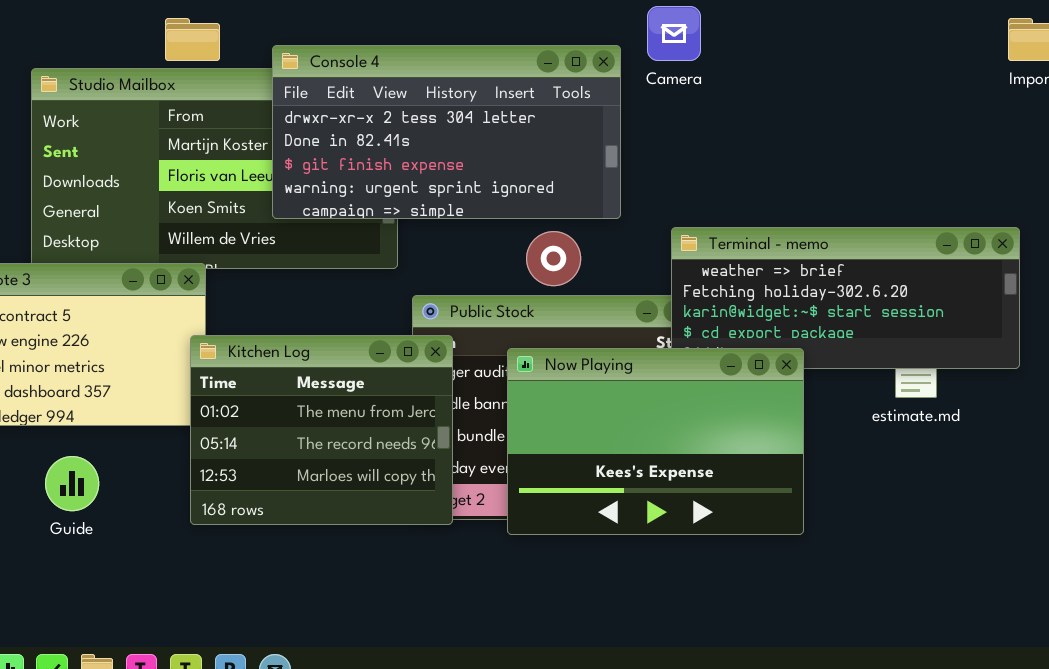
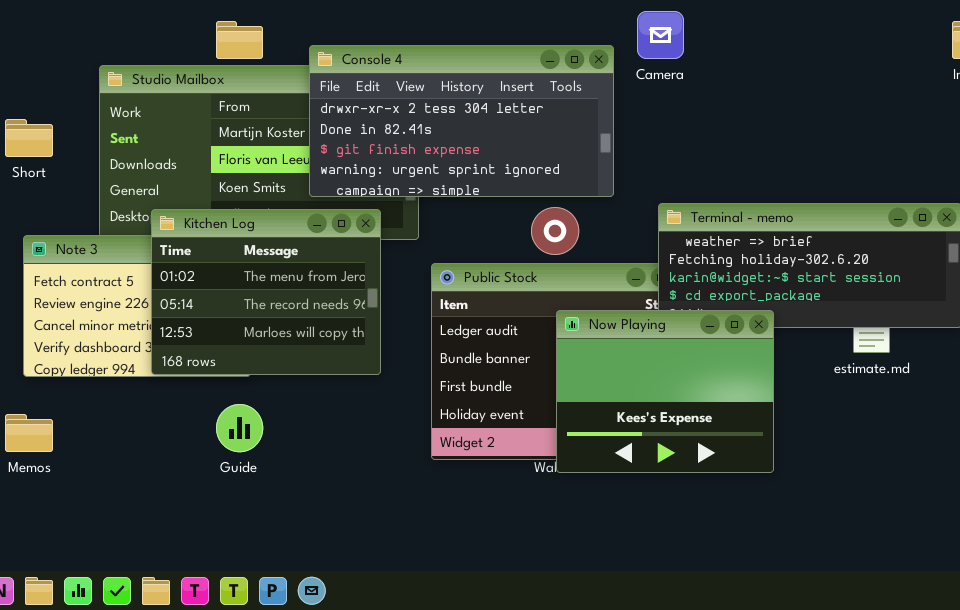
Kitchen Log: [190,335,453,525] -> [151,209,381,375], moved
Now Playing: [507,348,804,535] -> [556,310,774,473], resized
Guide: [45,456,99,511] -> [216,404,263,452], moved

